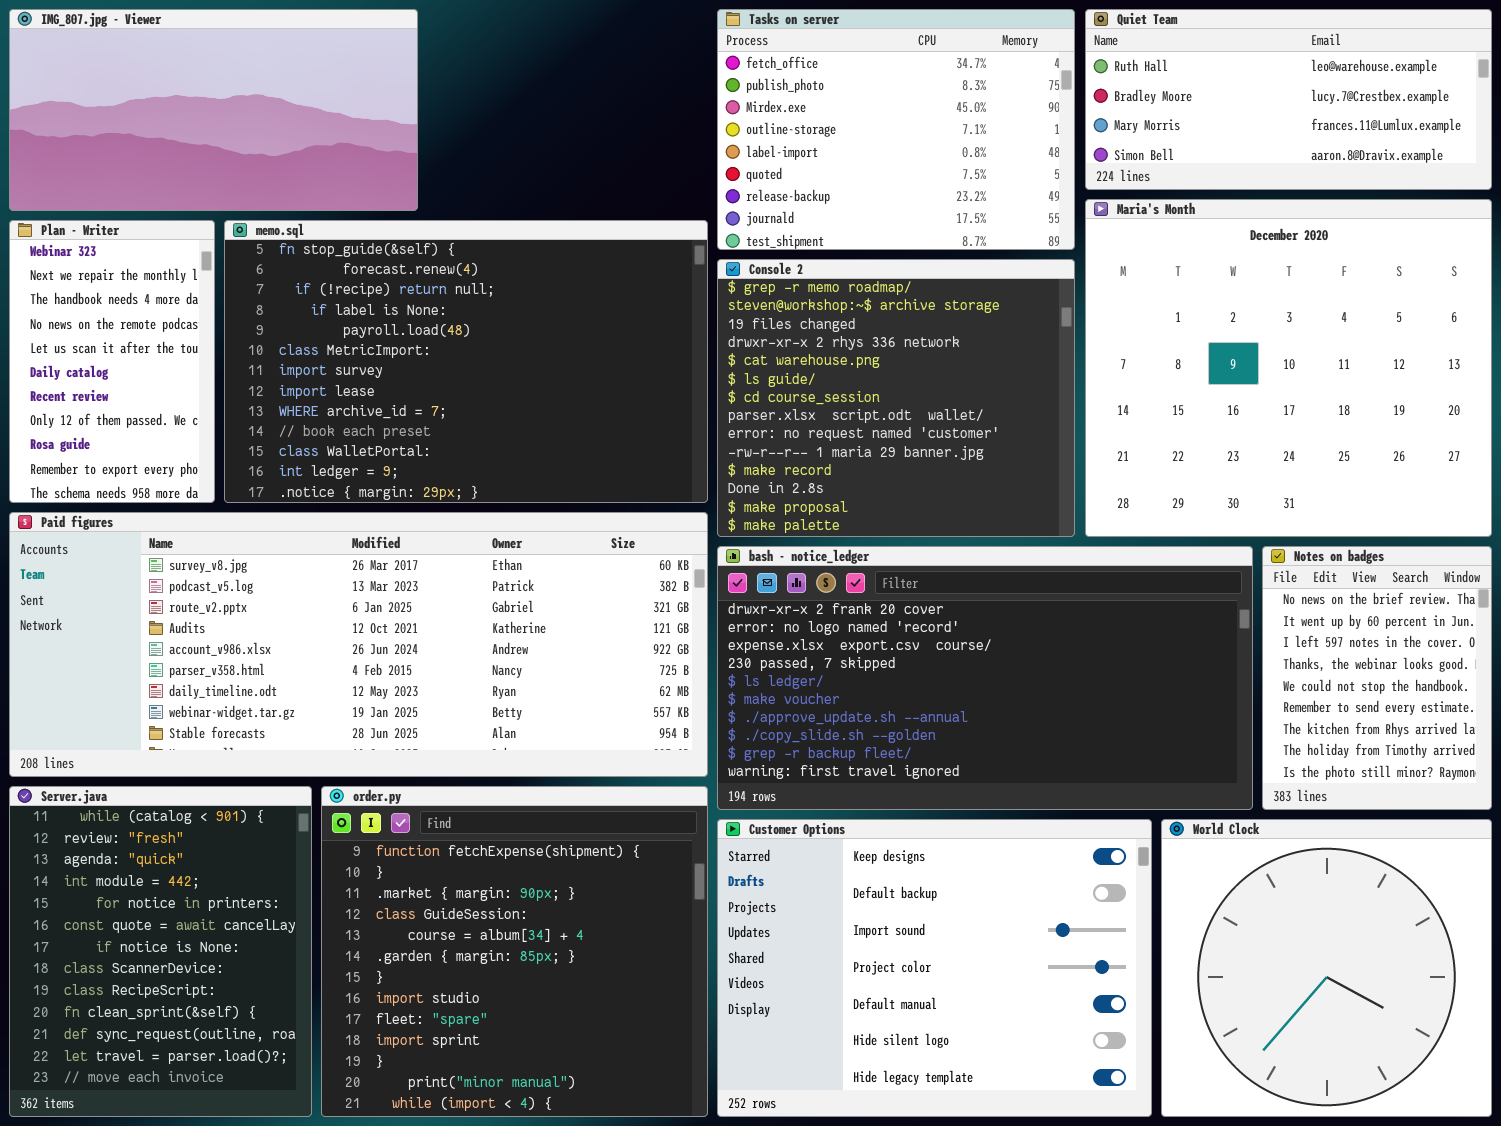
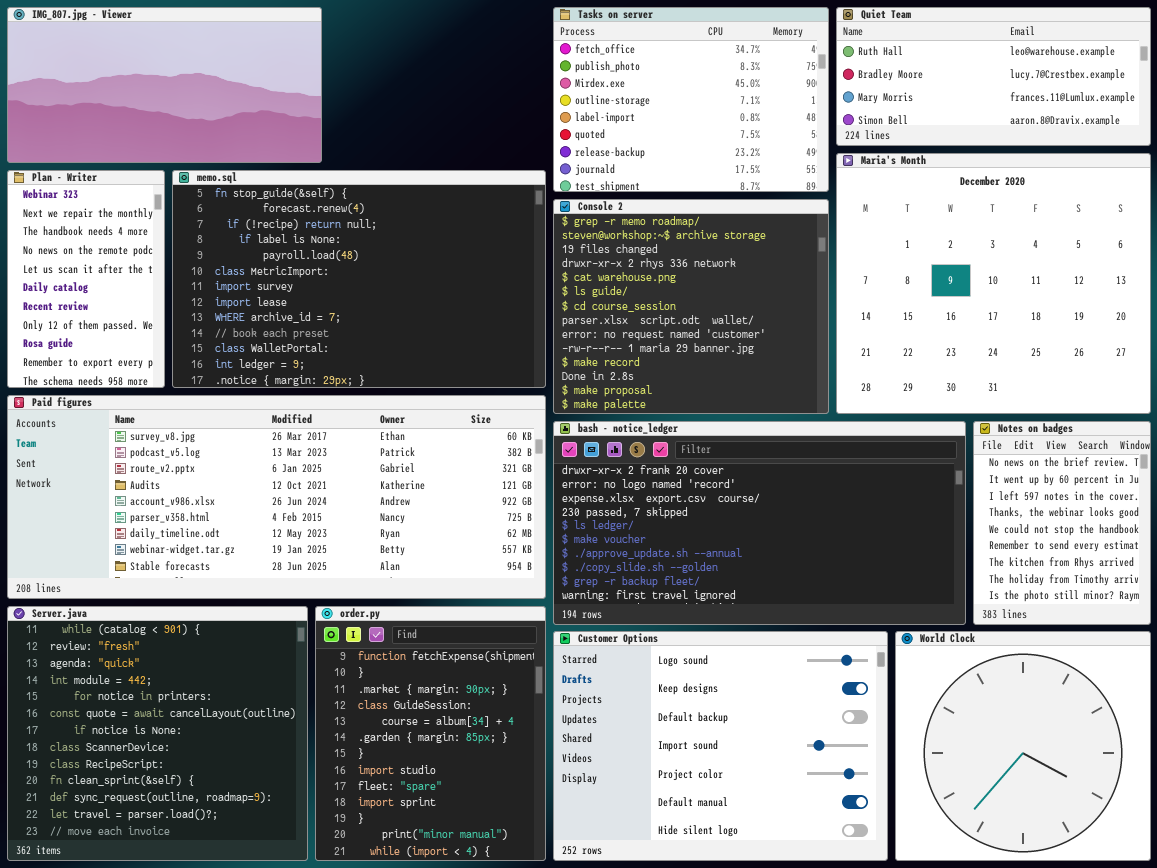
Server.java: [9,786,312,1117] -> [7,606,308,861], resized
order.py: [321,786,708,1117] -> [315,606,546,861], resized
Customer Options: [717,819,1152,1117] -> [553,631,888,861], scrolled up 1 row

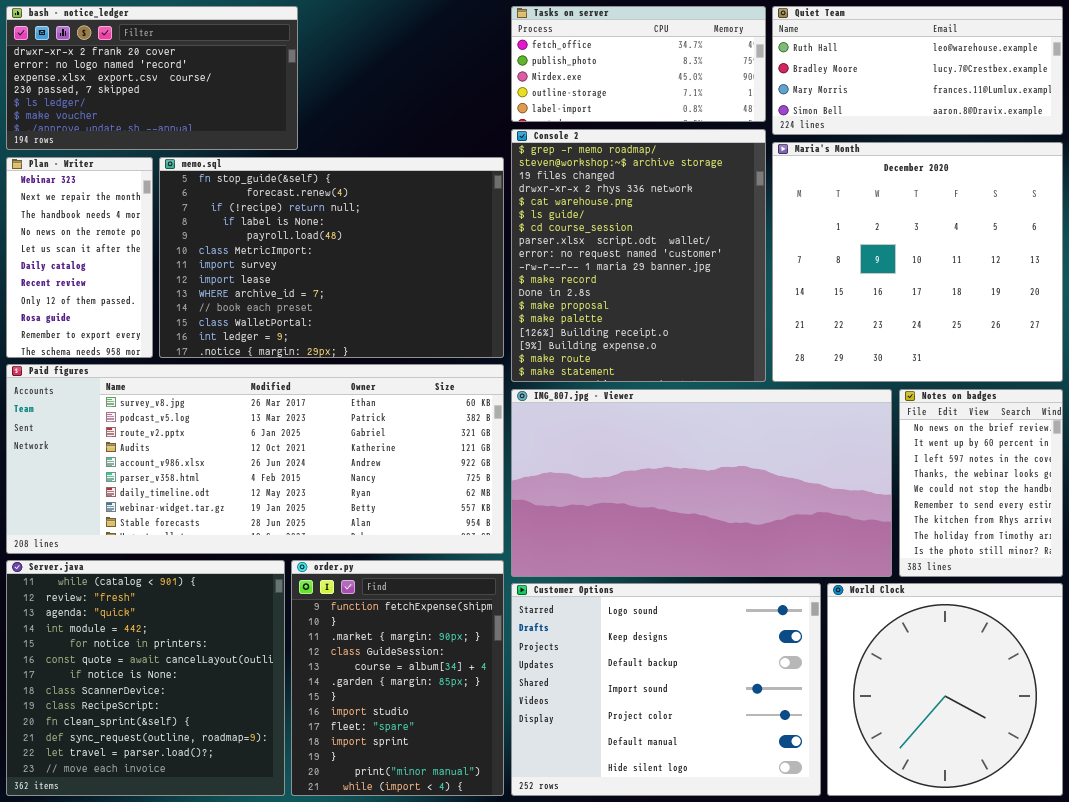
IMG_807.jpg - Viewer: [7,7,322,163] -> [511,389,892,577], moved, resized
Tasks on server: [553,7,829,192] -> [511,6,766,122], resized
Console 2: [553,199,829,414] -> [511,129,766,382], resized
bash - notice_ledger: [553,421,966,625] -> [6,6,298,150], moved, resized

